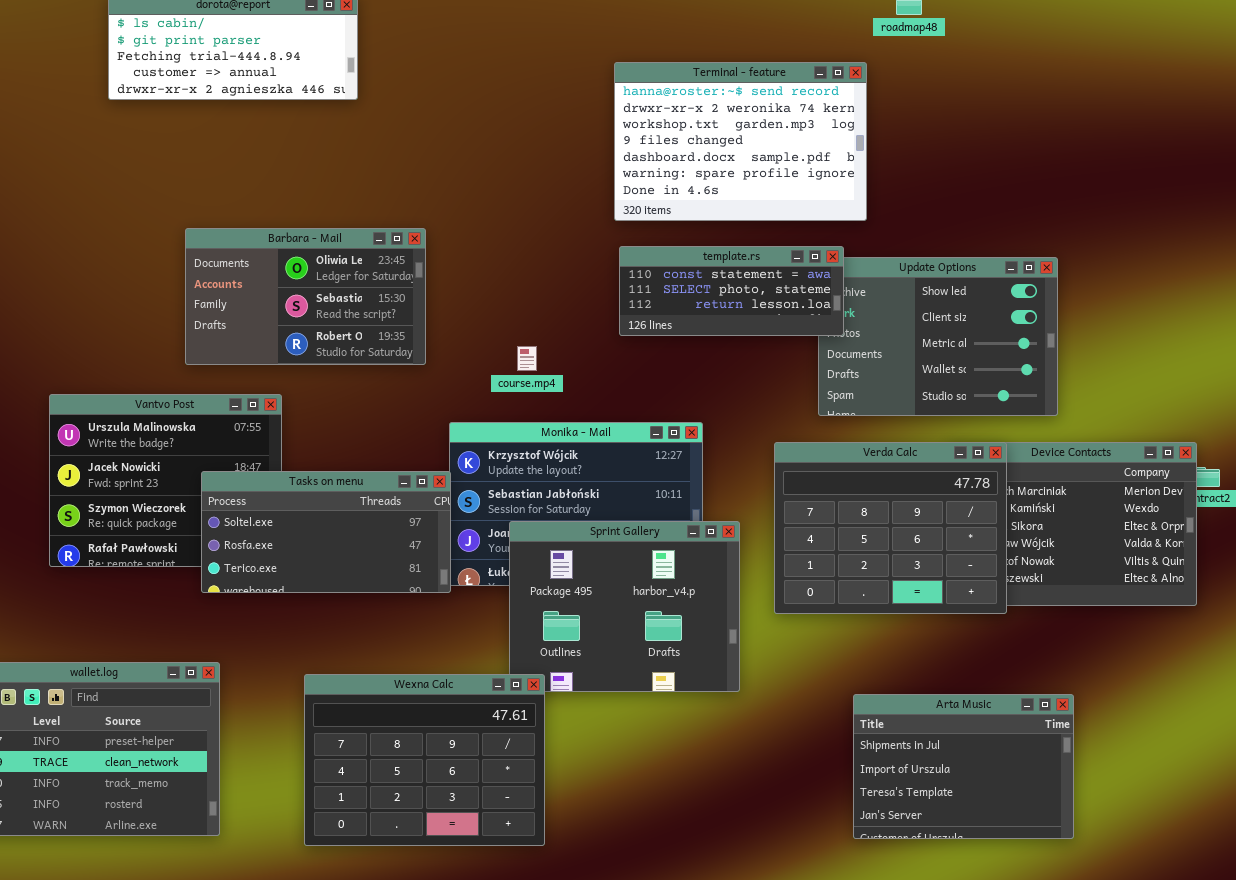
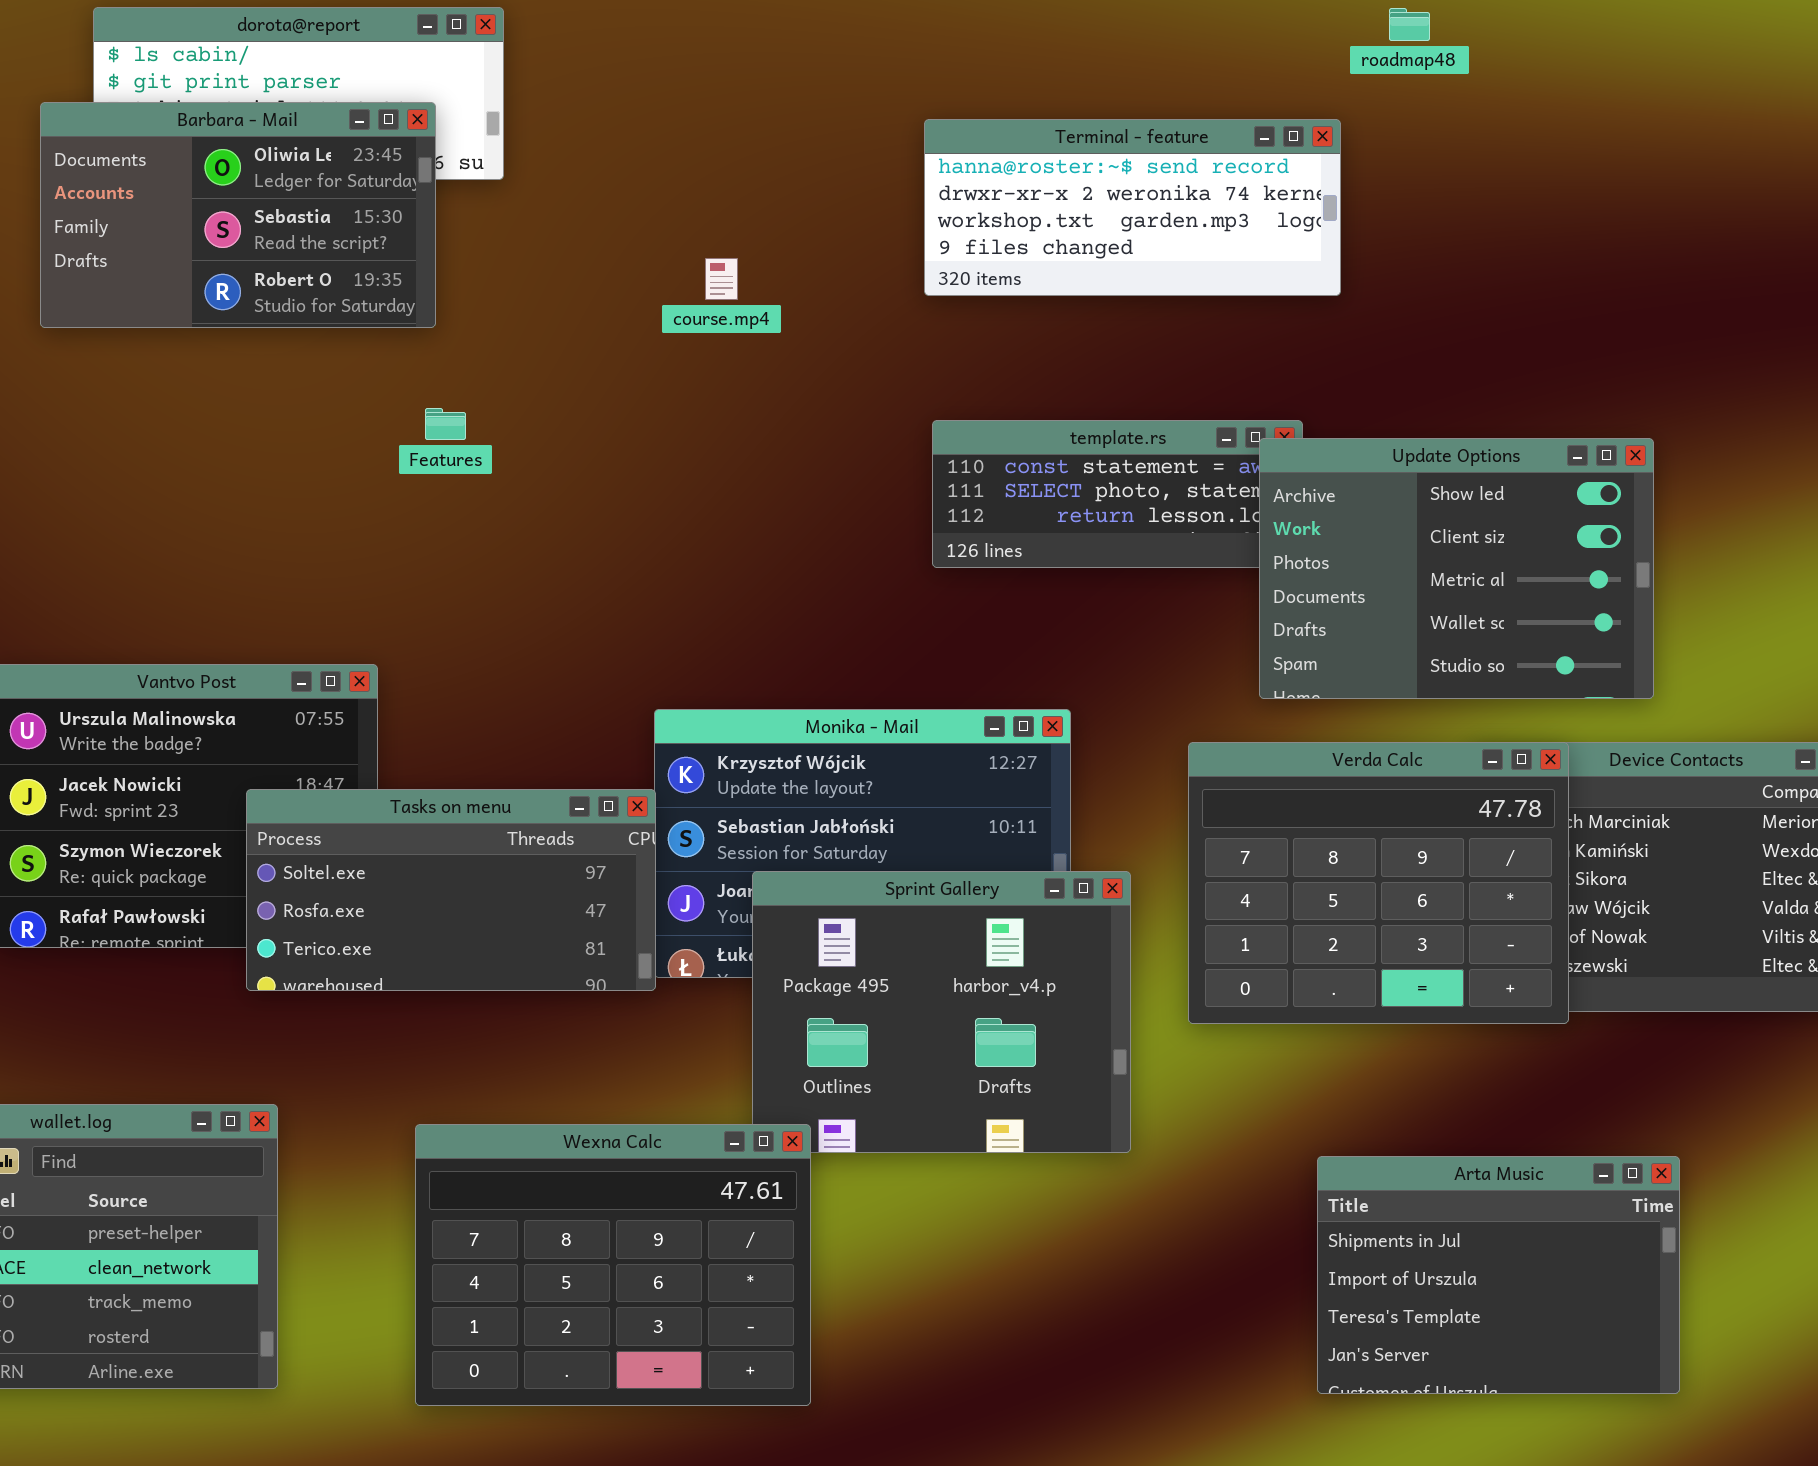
Terminal - feature: [614,62,867,221] -> [924,119,1341,296], resized
Barbara - Mail: [185,228,426,365] -> [40,102,436,328], moved
Update Options: [818,257,1058,416] -> [1259,438,1654,699], raised
course.mp4: [517,346,537,371] -> [705,258,738,300], moved

